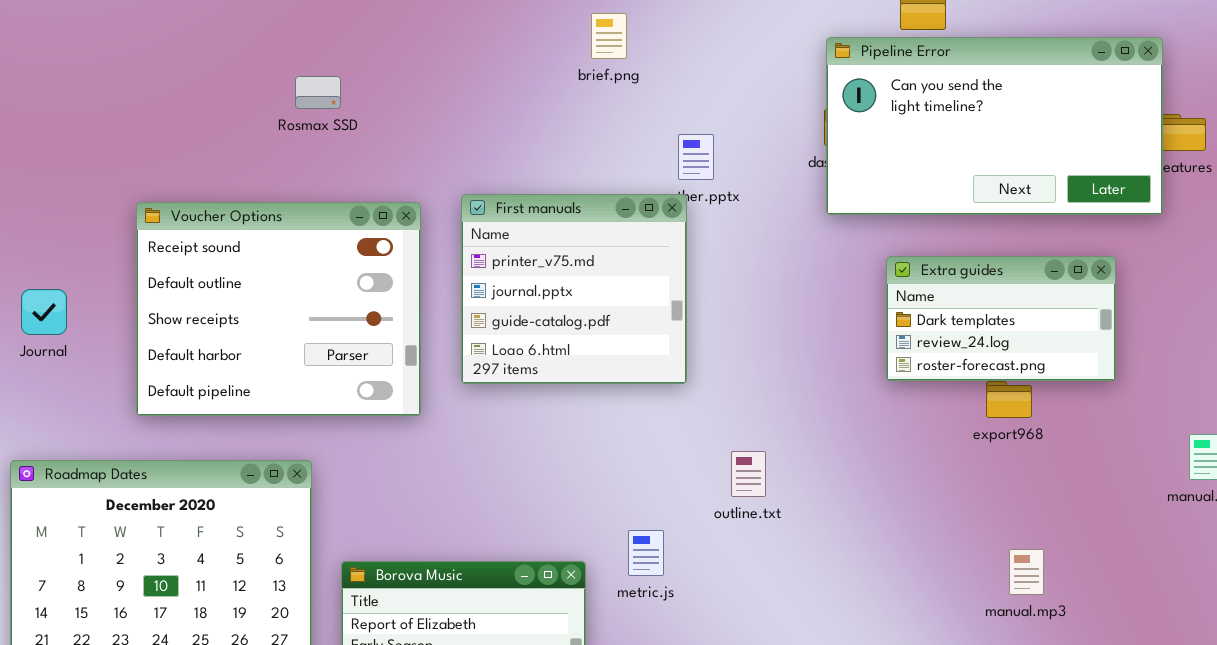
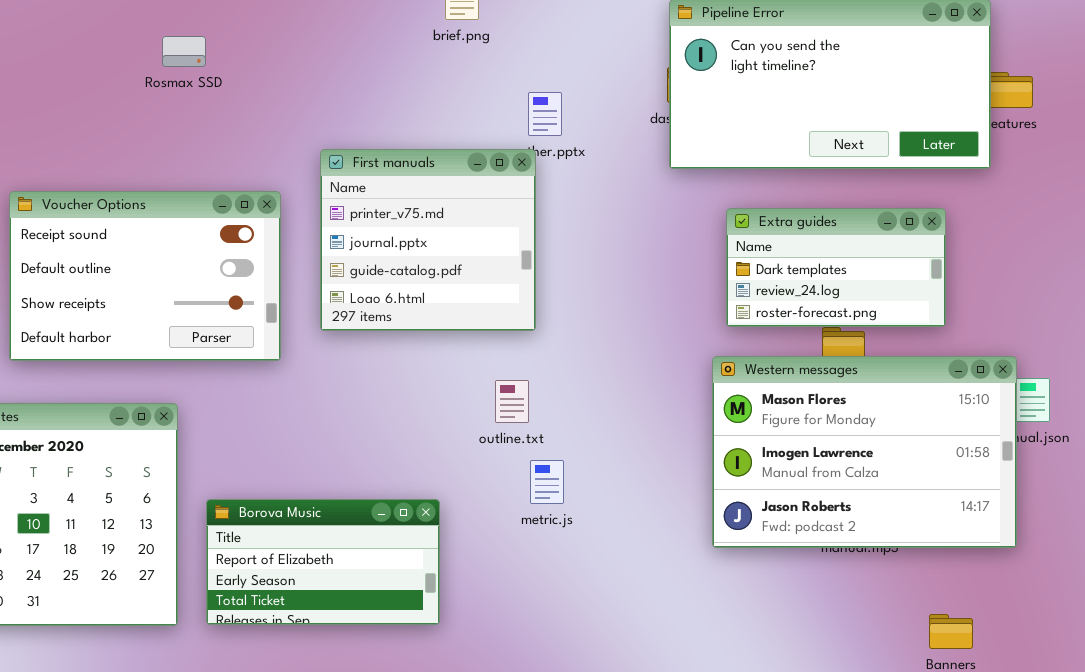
Voucher Options: [136,202,421,416] -> [9,191,281,361], resized
Western messages: none -> [712,356,1017,548], opened
outline.txt: [731,451,766,497] -> [495,380,529,423], moved
metric.js: [628,530,664,576] -> [530,460,564,504], moved

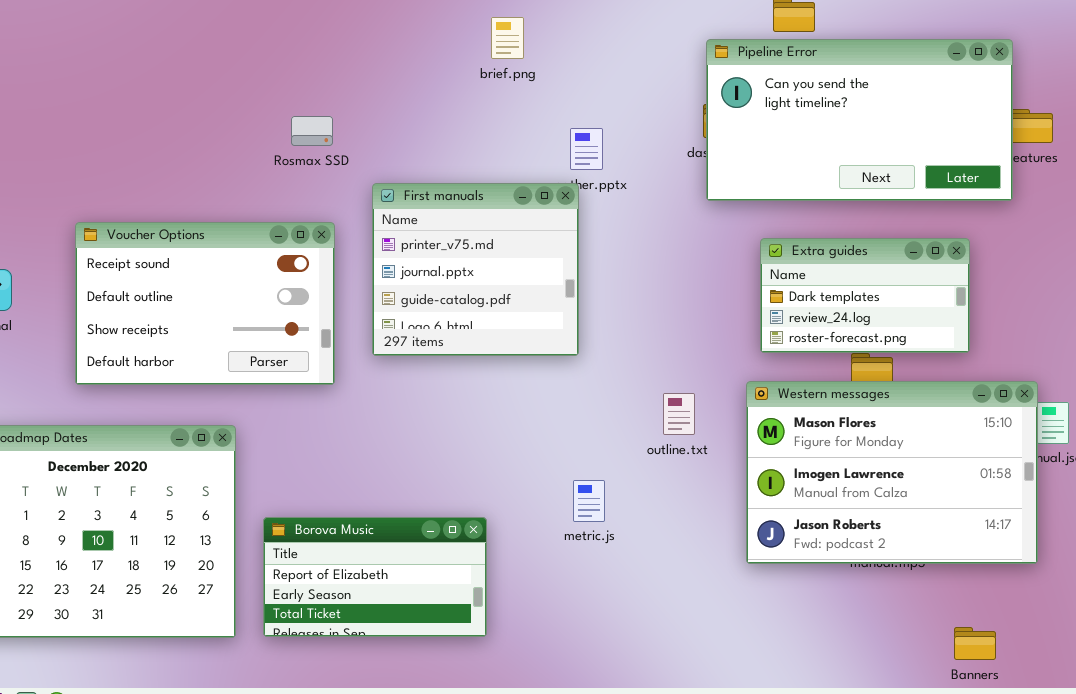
Rosmax SSD: [162,36,206,67] -> [291,116,333,146], moved
outline.txt: [495,380,529,423] -> [663,393,695,435], moved

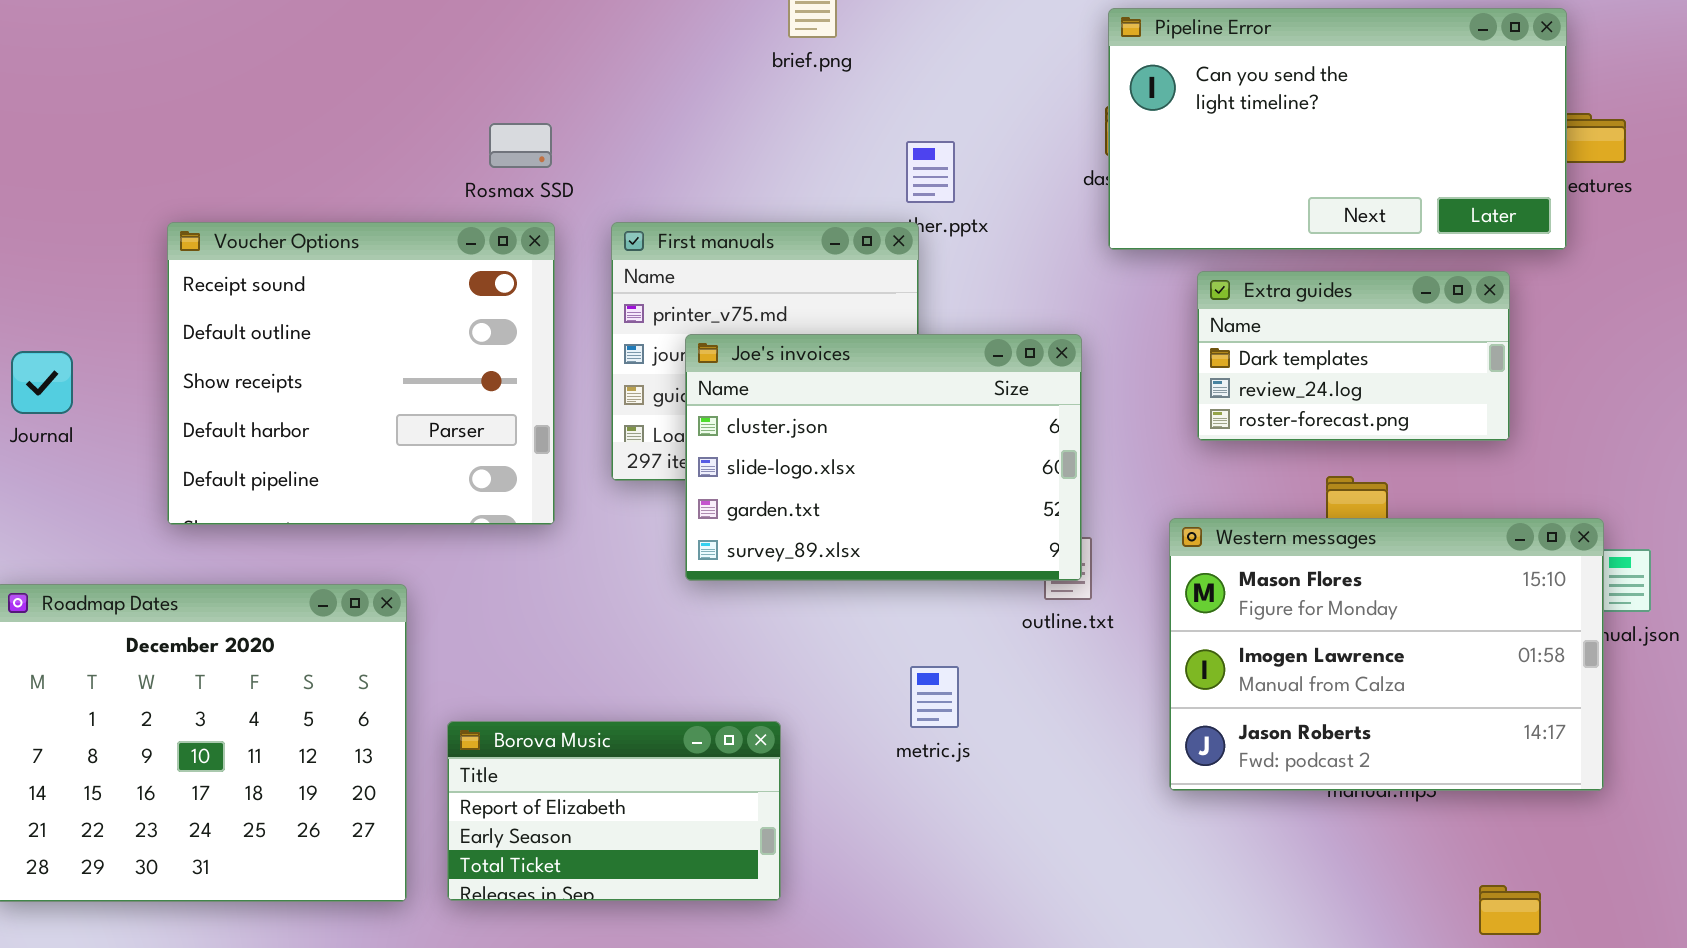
Voucher Options: [75,222,335,385] -> [167,222,555,525], resized
Extra guides: [760,238,970,353] -> [1197,271,1510,441], moved
Joe's invoices: none -> [685,334,1082,581], opened

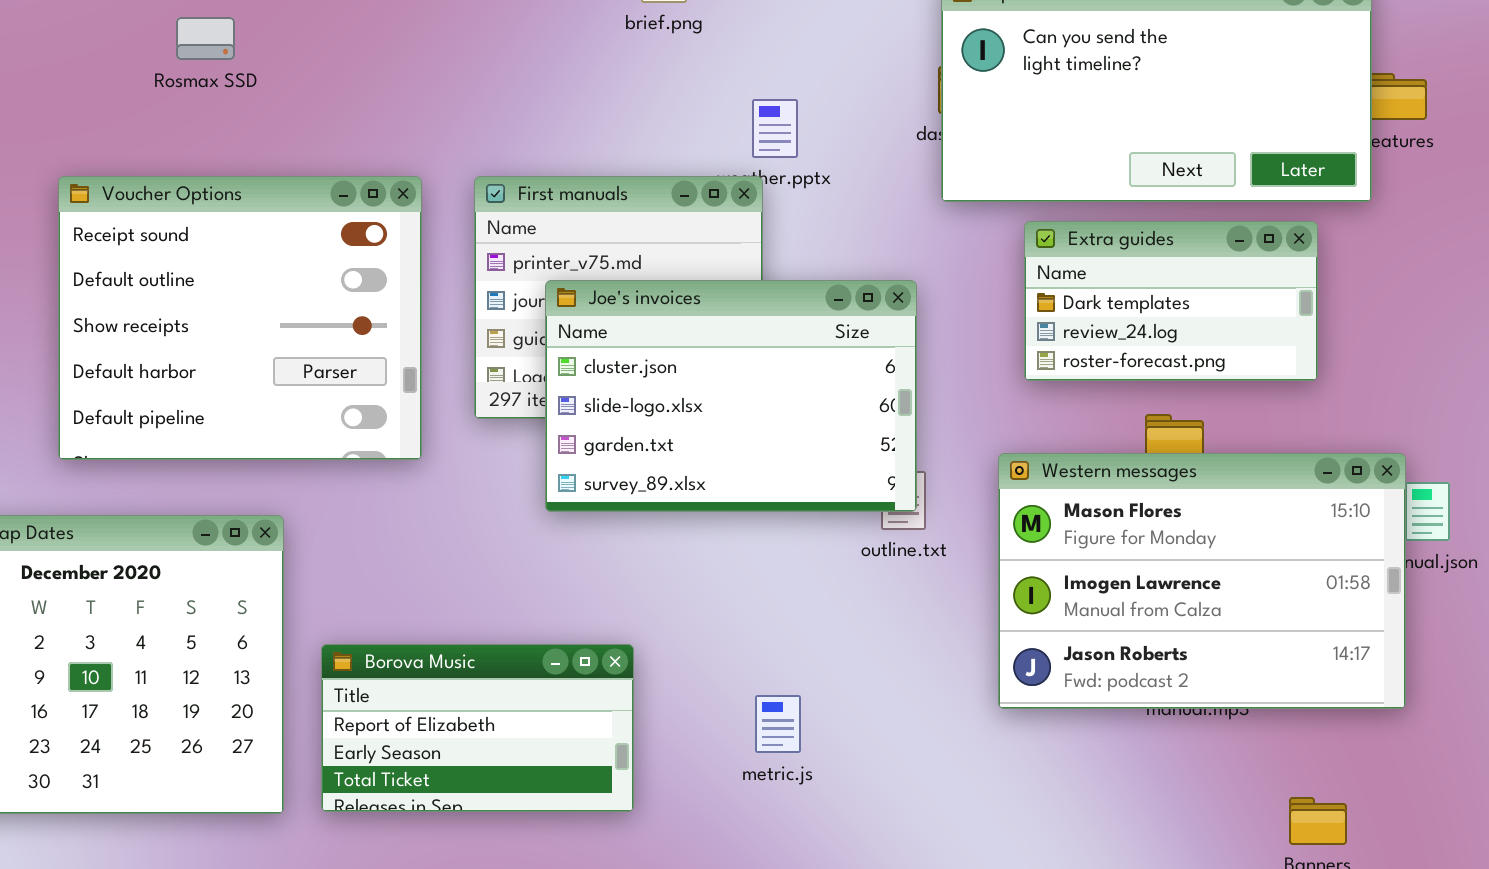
Rosmax SSD: [489,123,552,168] -> [176,17,235,60], moved
metric.js: [910,666,959,728] -> [755,695,801,753], moved

